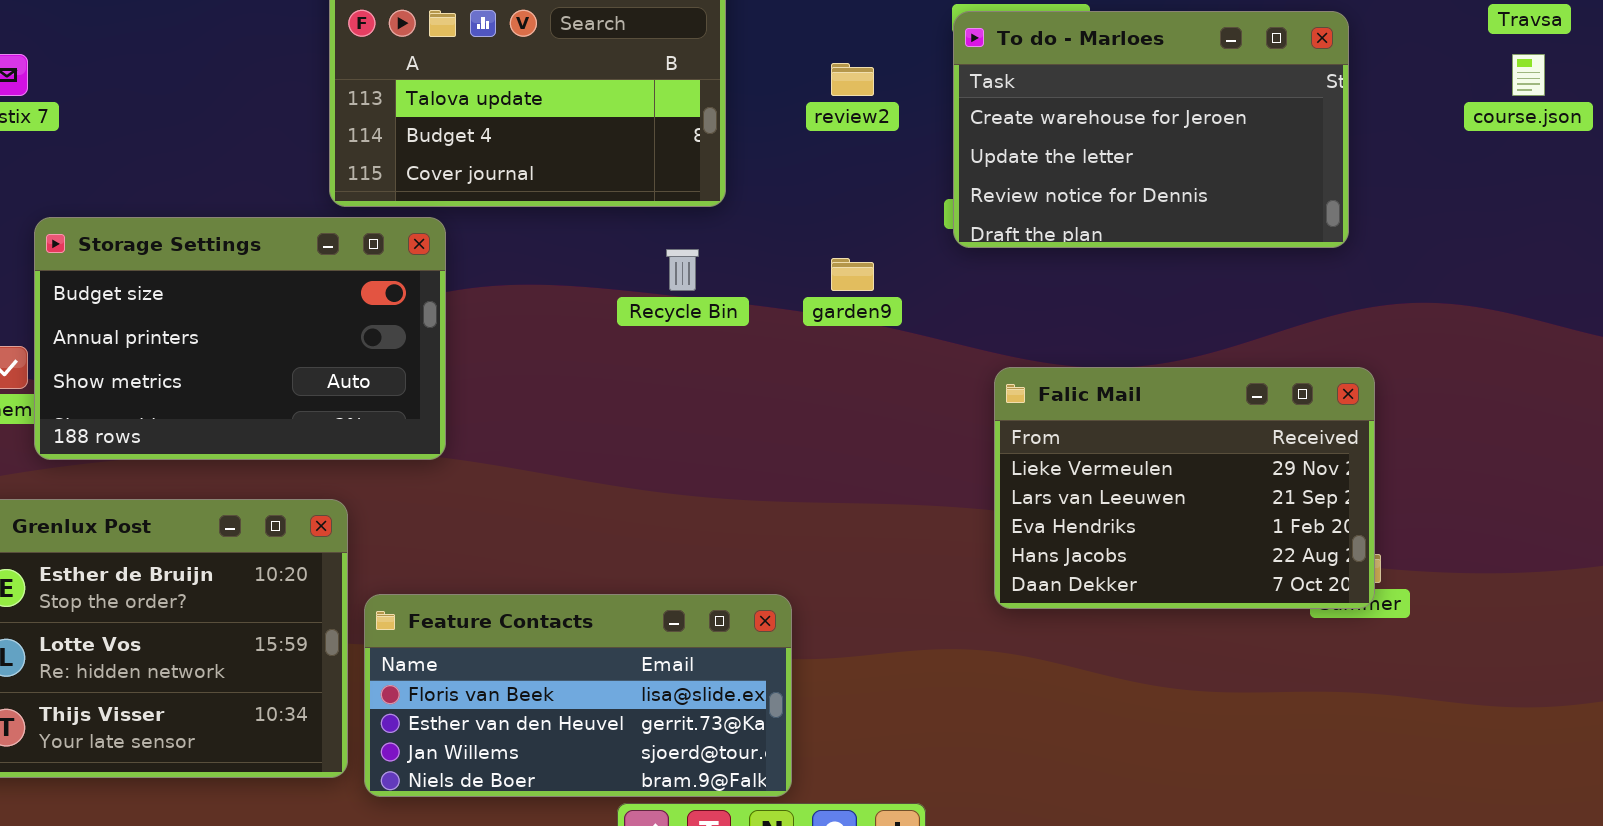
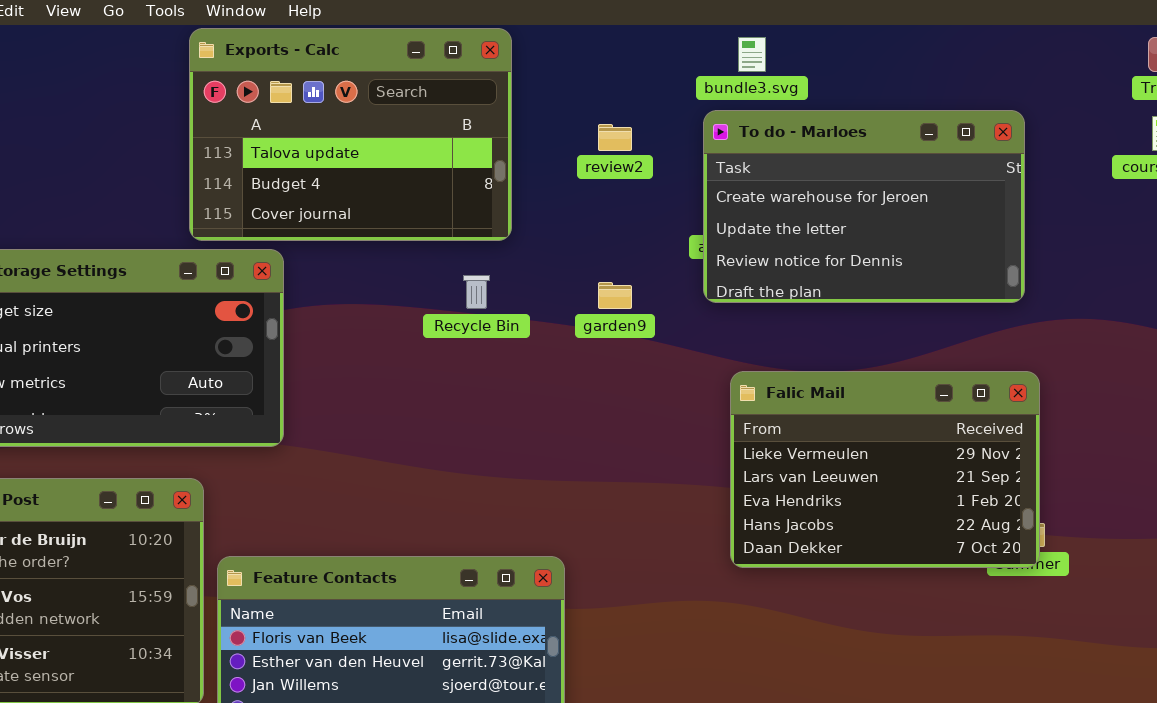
To do - Marloes: [953,11,1349,248] -> [703,110,1025,303], moved

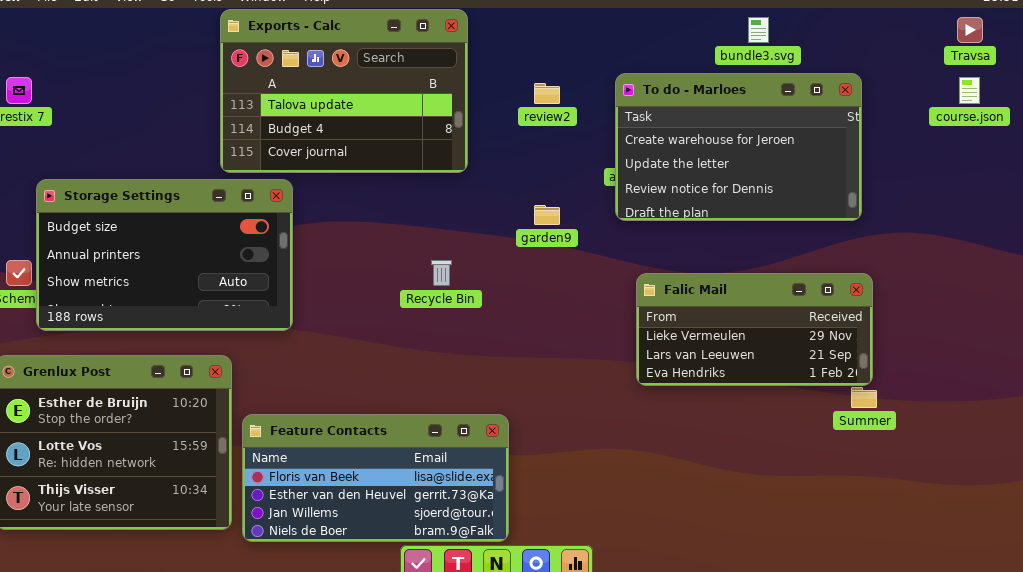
bundle3.svg: [738,37,766,72] -> [748,17,769,43], moved
Recycle Bin: [463,275,490,309] -> [431,260,452,286], moved
Falic Mail: [730,371,1040,568] -> [636,273,873,386], resized

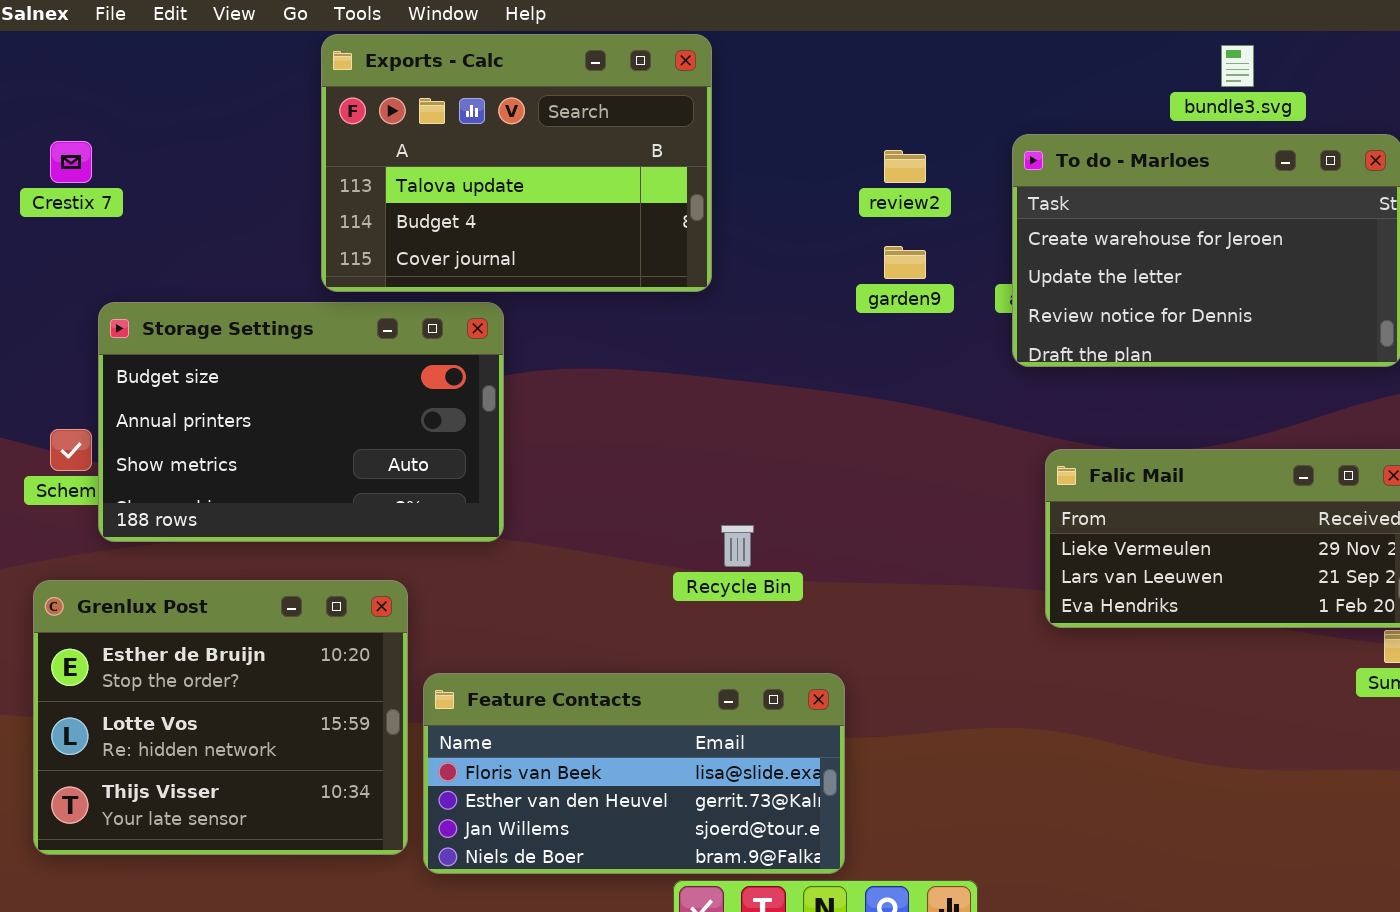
Exports - Calc: [220,9,468,173] -> [321,34,712,292], moved
garden9: [534,205,560,225] -> [884,246,926,279], moved
Recycle Bin: [431,260,452,286] -> [721,525,754,567], moved

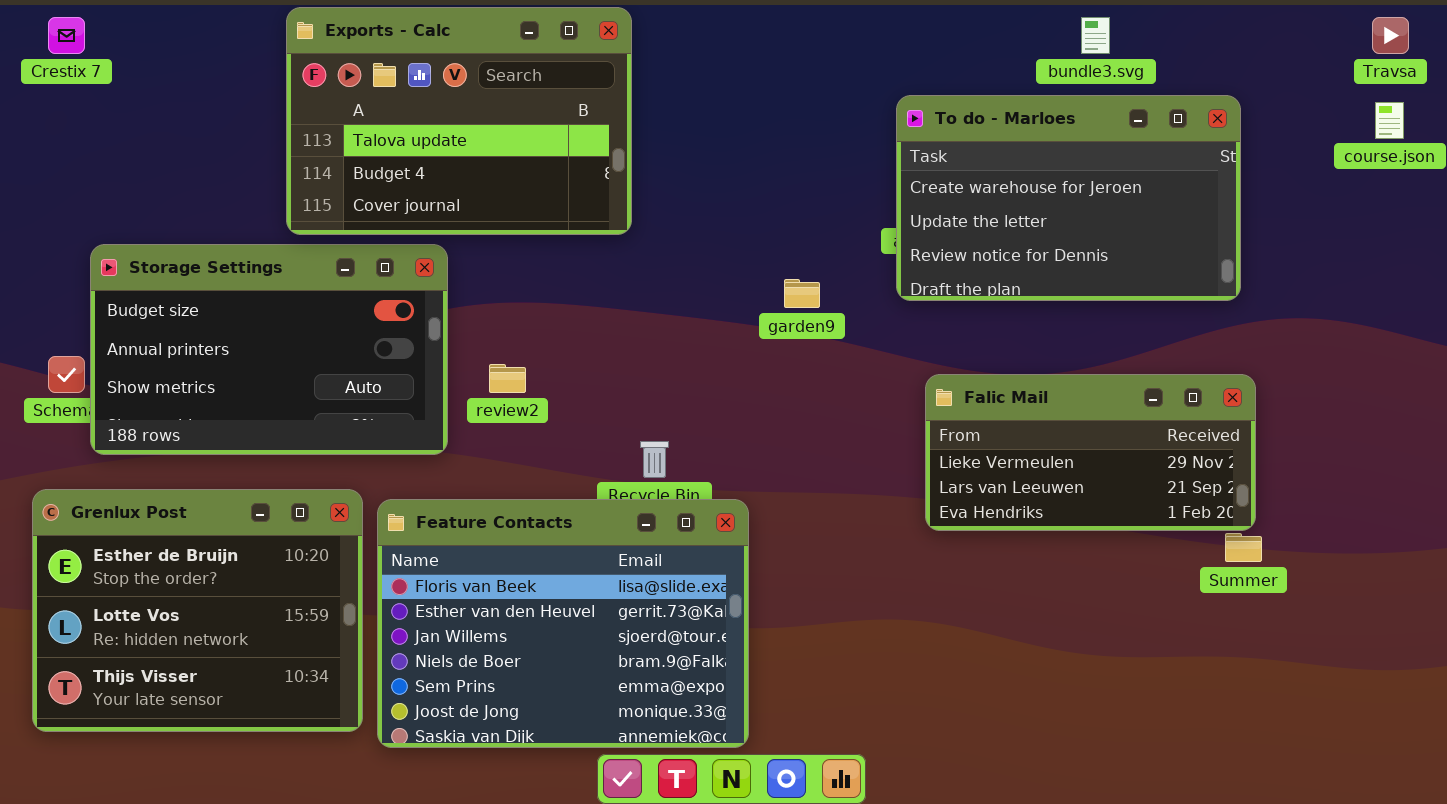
Crestix 7: [50,141,92,183] -> [48,17,85,54], moved
review2: [884,150,926,183] -> [489,364,526,393], moved
garden9: [884,246,926,279] -> [784,279,820,308], moved
Feature Contacts: [423,673,845,874] -> [377,499,749,748], resized

